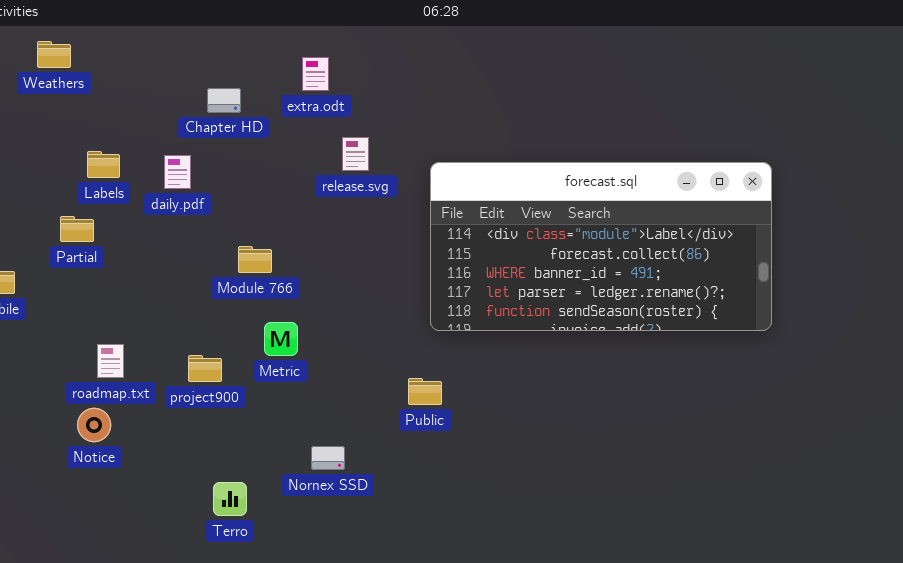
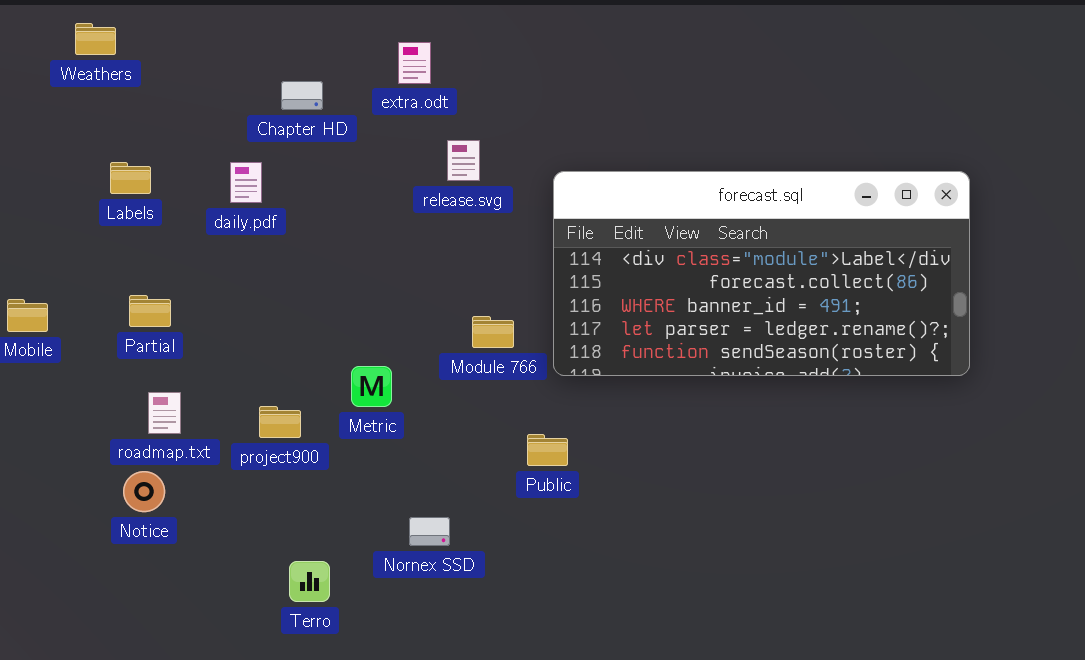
Labels: [87,151,120,178] -> [110,162,151,194], moved
Partial: [60,216,94,242] -> [129,295,171,327], moved
Module 766: [238,246,272,273] -> [472,316,514,348], moved

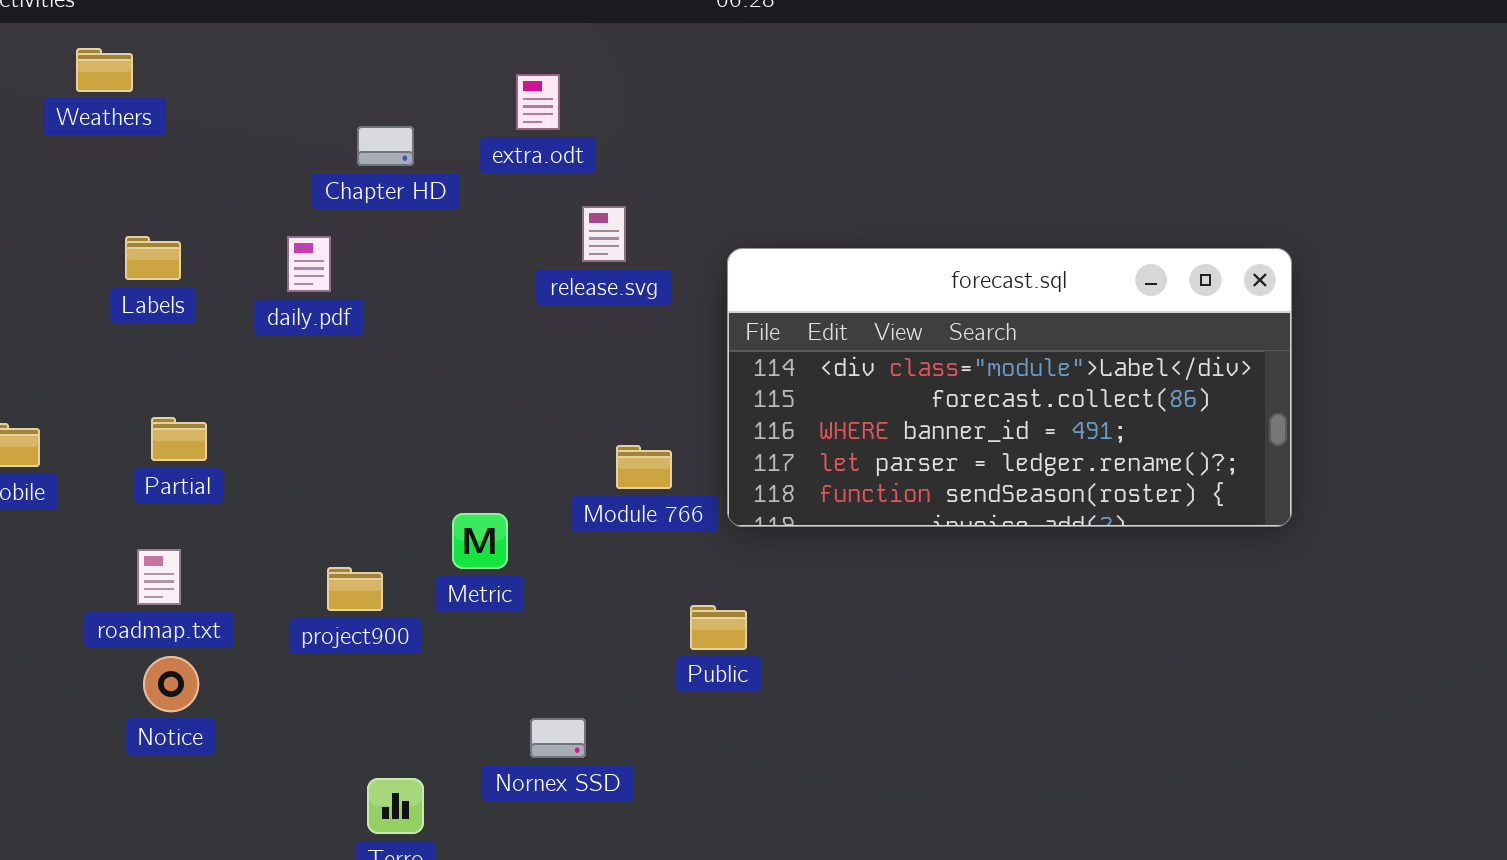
roadmap.txt: [148,392,181,434] -> [137,549,181,605], moved

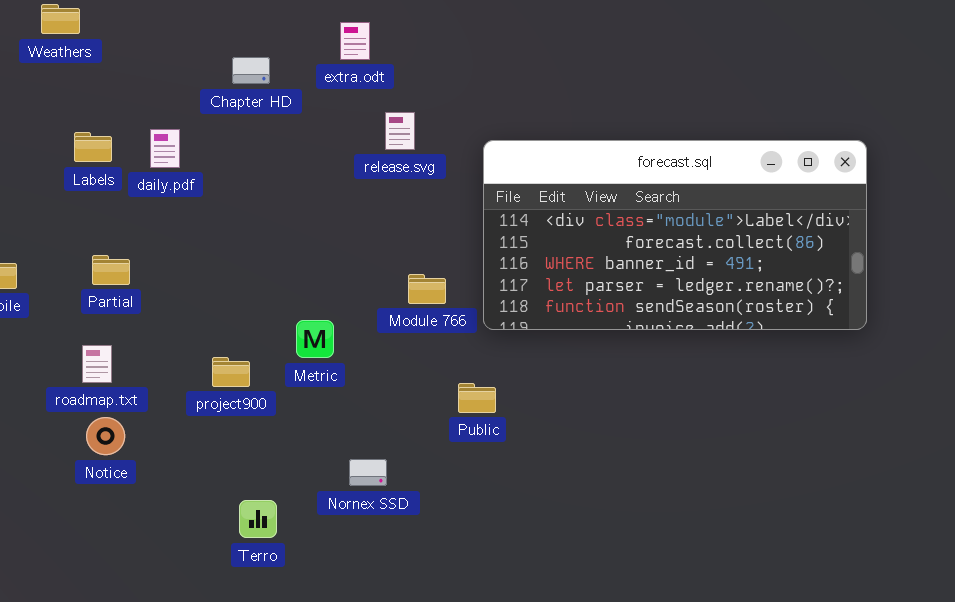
daily.pdf: [287,236,331,292] -> [150,129,180,168], moved

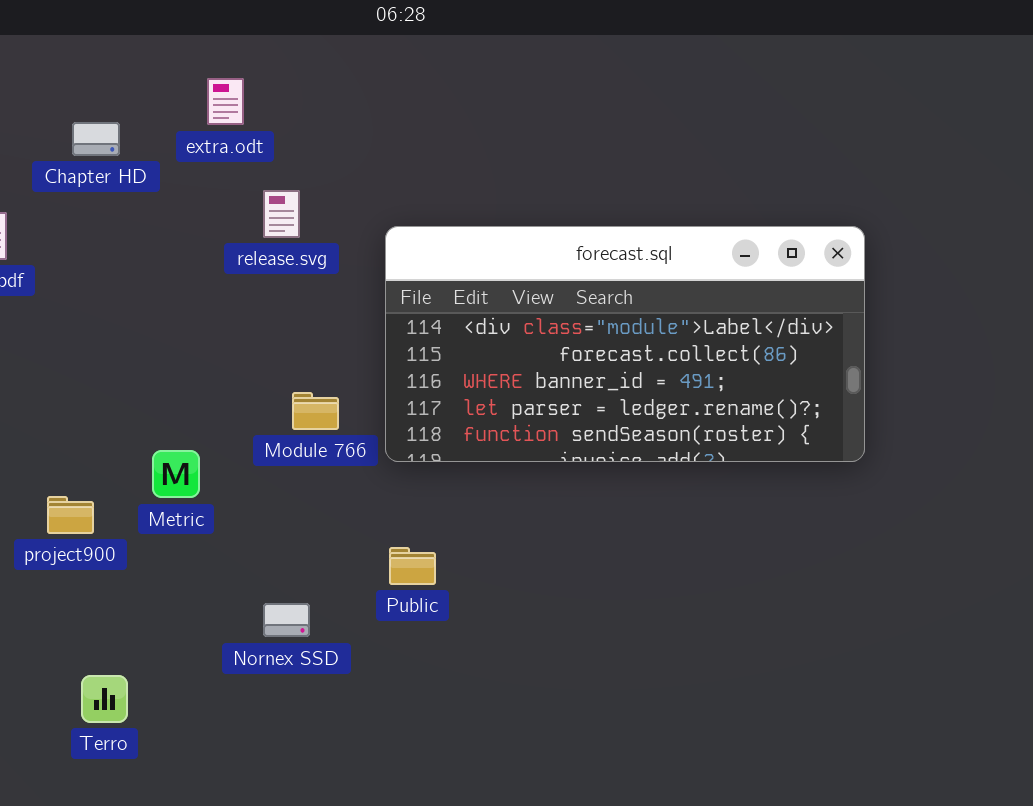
Public: [458,383,496,413] -> [389,547,436,585], moved
Nornex SSD: [349,459,387,486] -> [263,603,310,637], moved

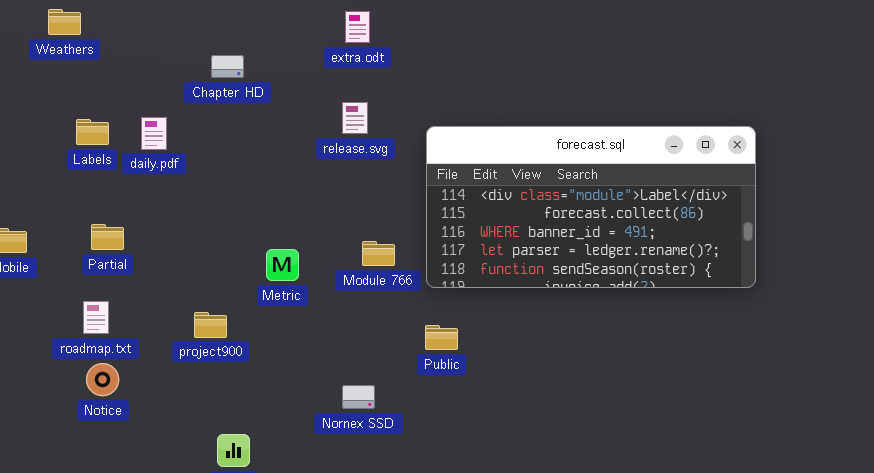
extra.odt: [207,78,244,125] -> [345,11,370,43], moved
Metric: [152,450,200,498] -> [266,249,299,281], moved
Public: [389,547,436,585] -> [425,325,458,350], moved

